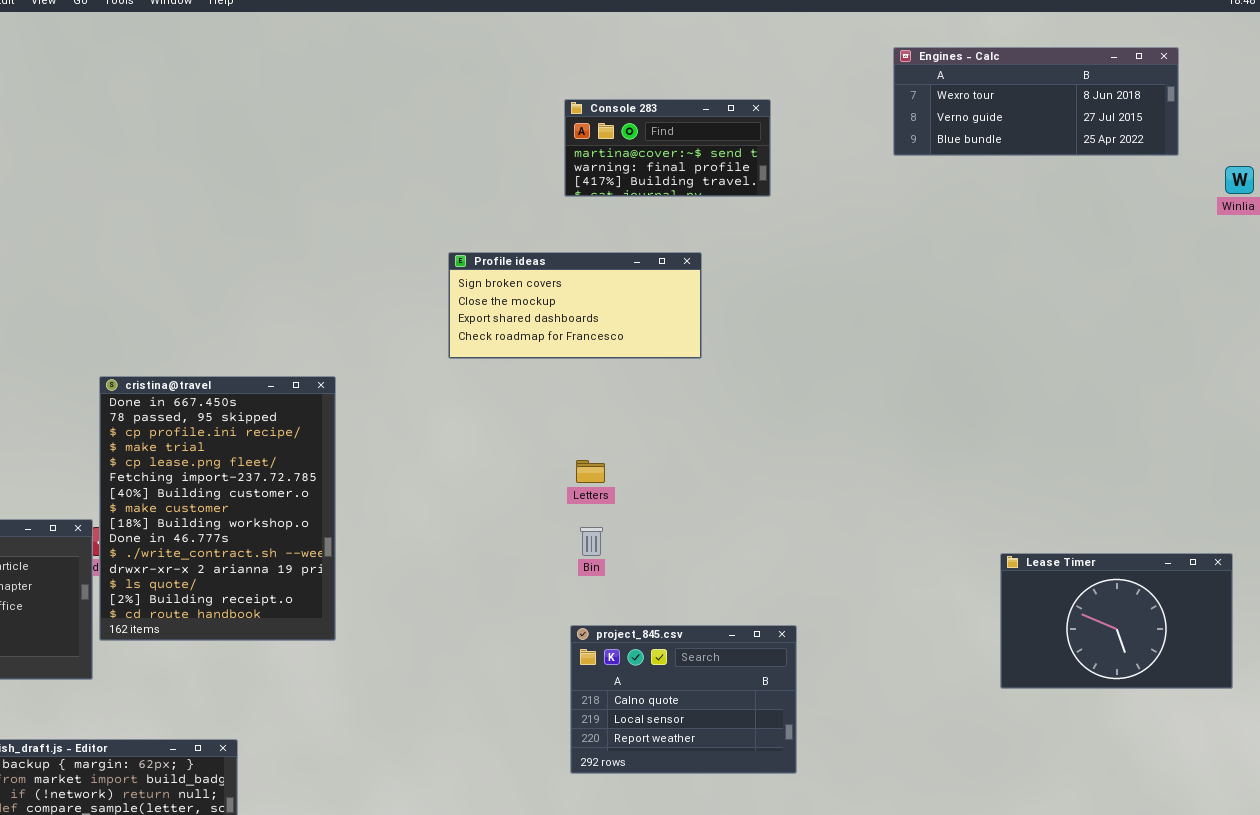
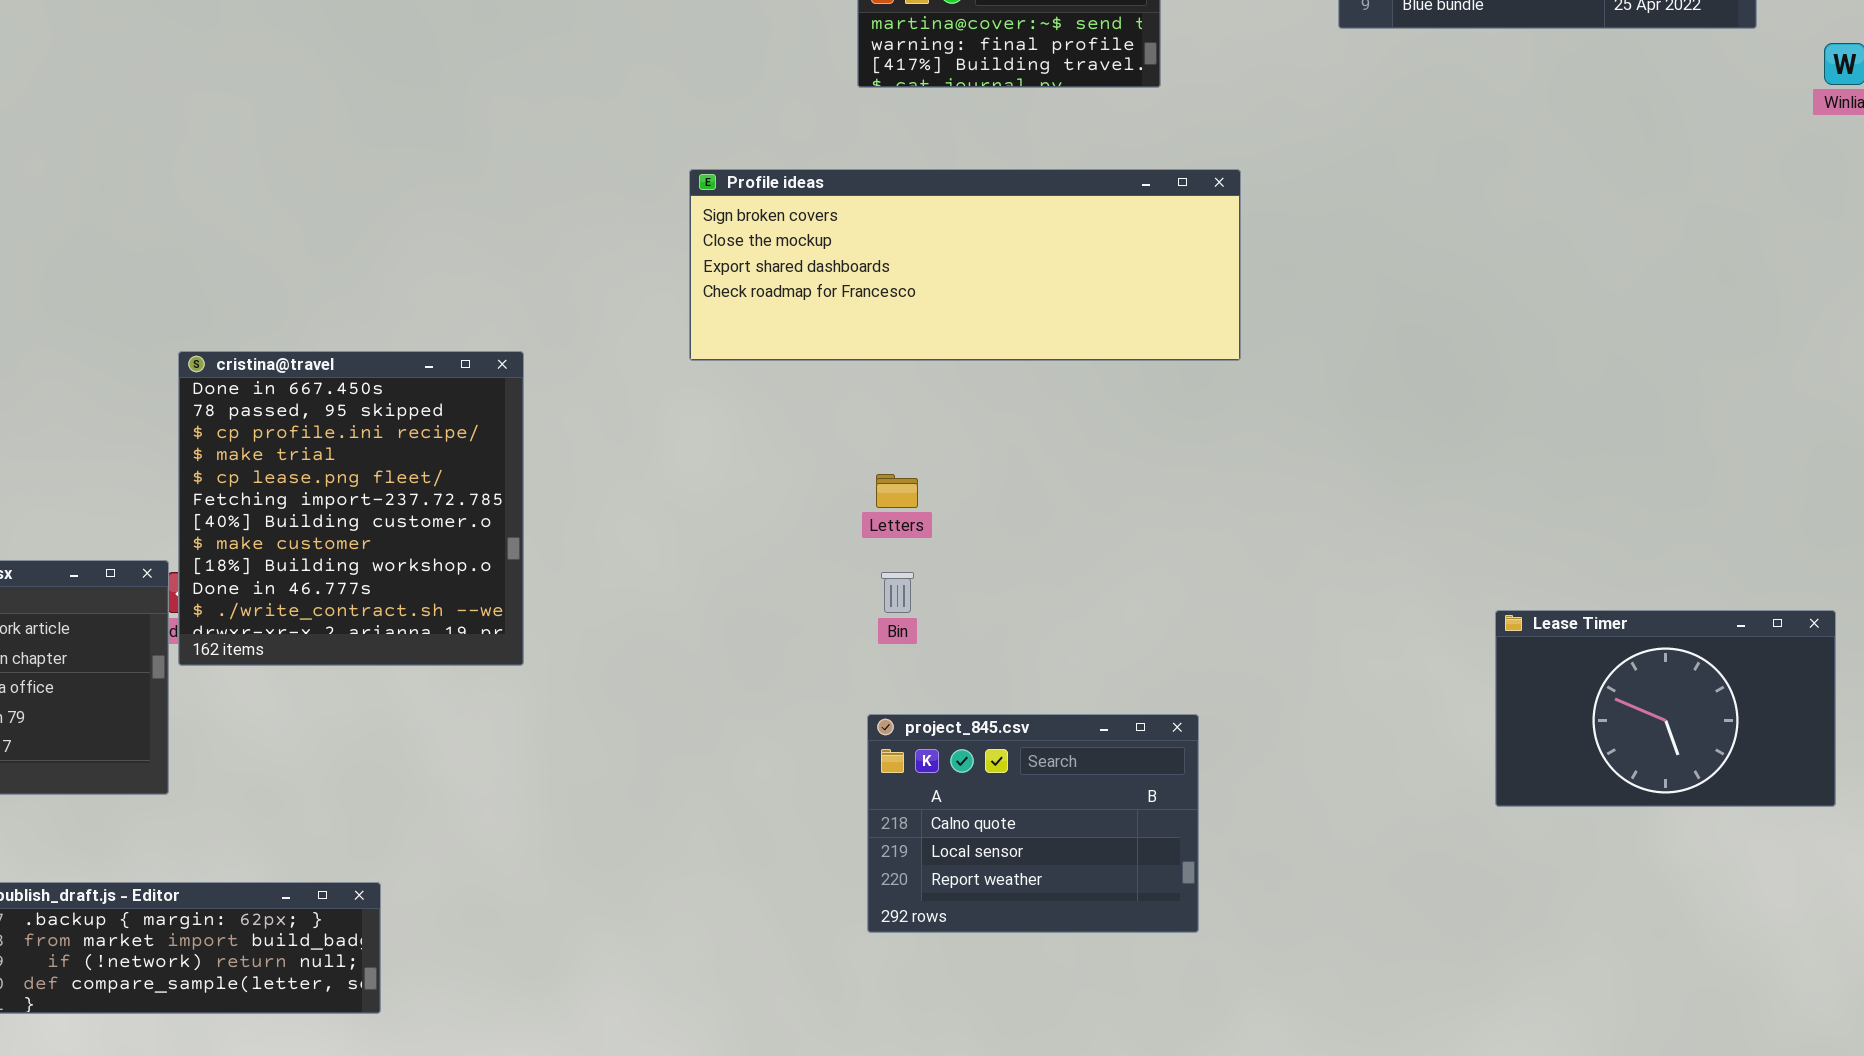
Profile ideas: [448,252,702,359] -> [689,169,1241,361], resized
cristina@travel: [99,376,336,641] -> [178,351,524,666], resized

